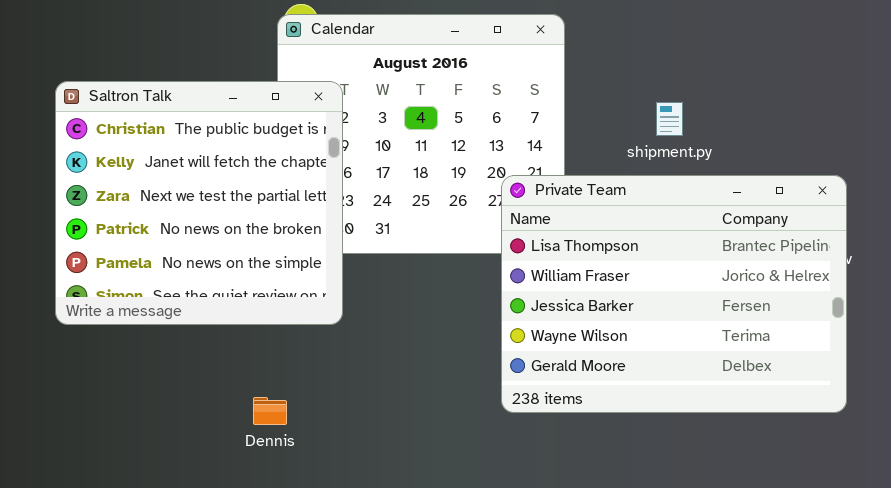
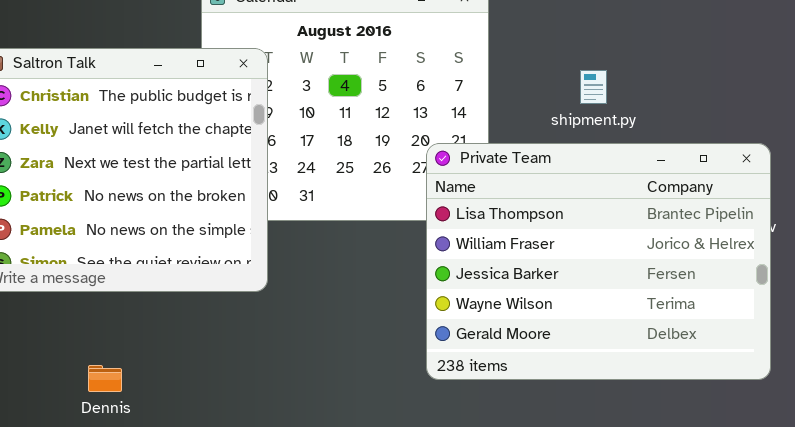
Dennis: [253,397,287,425] -> [88,365,122,392], moved

